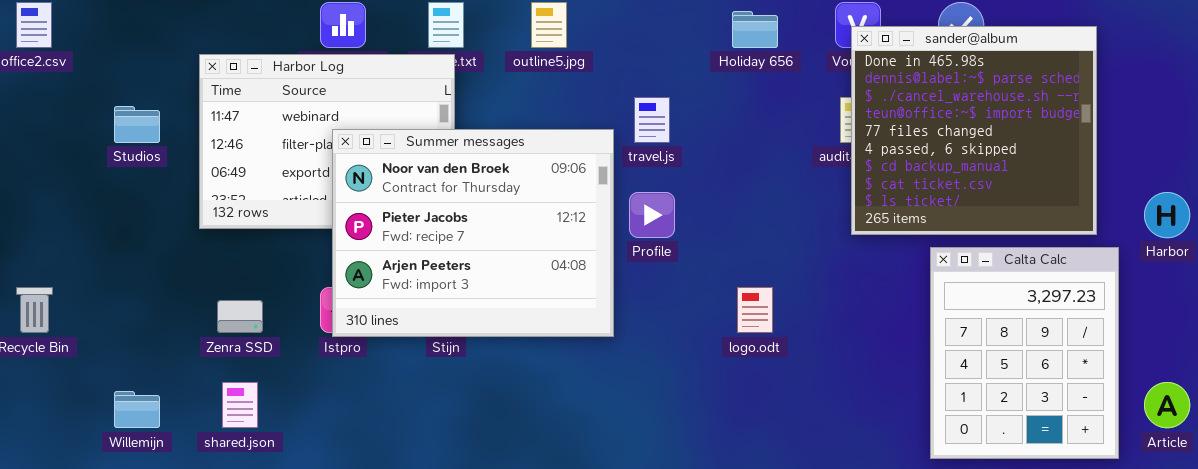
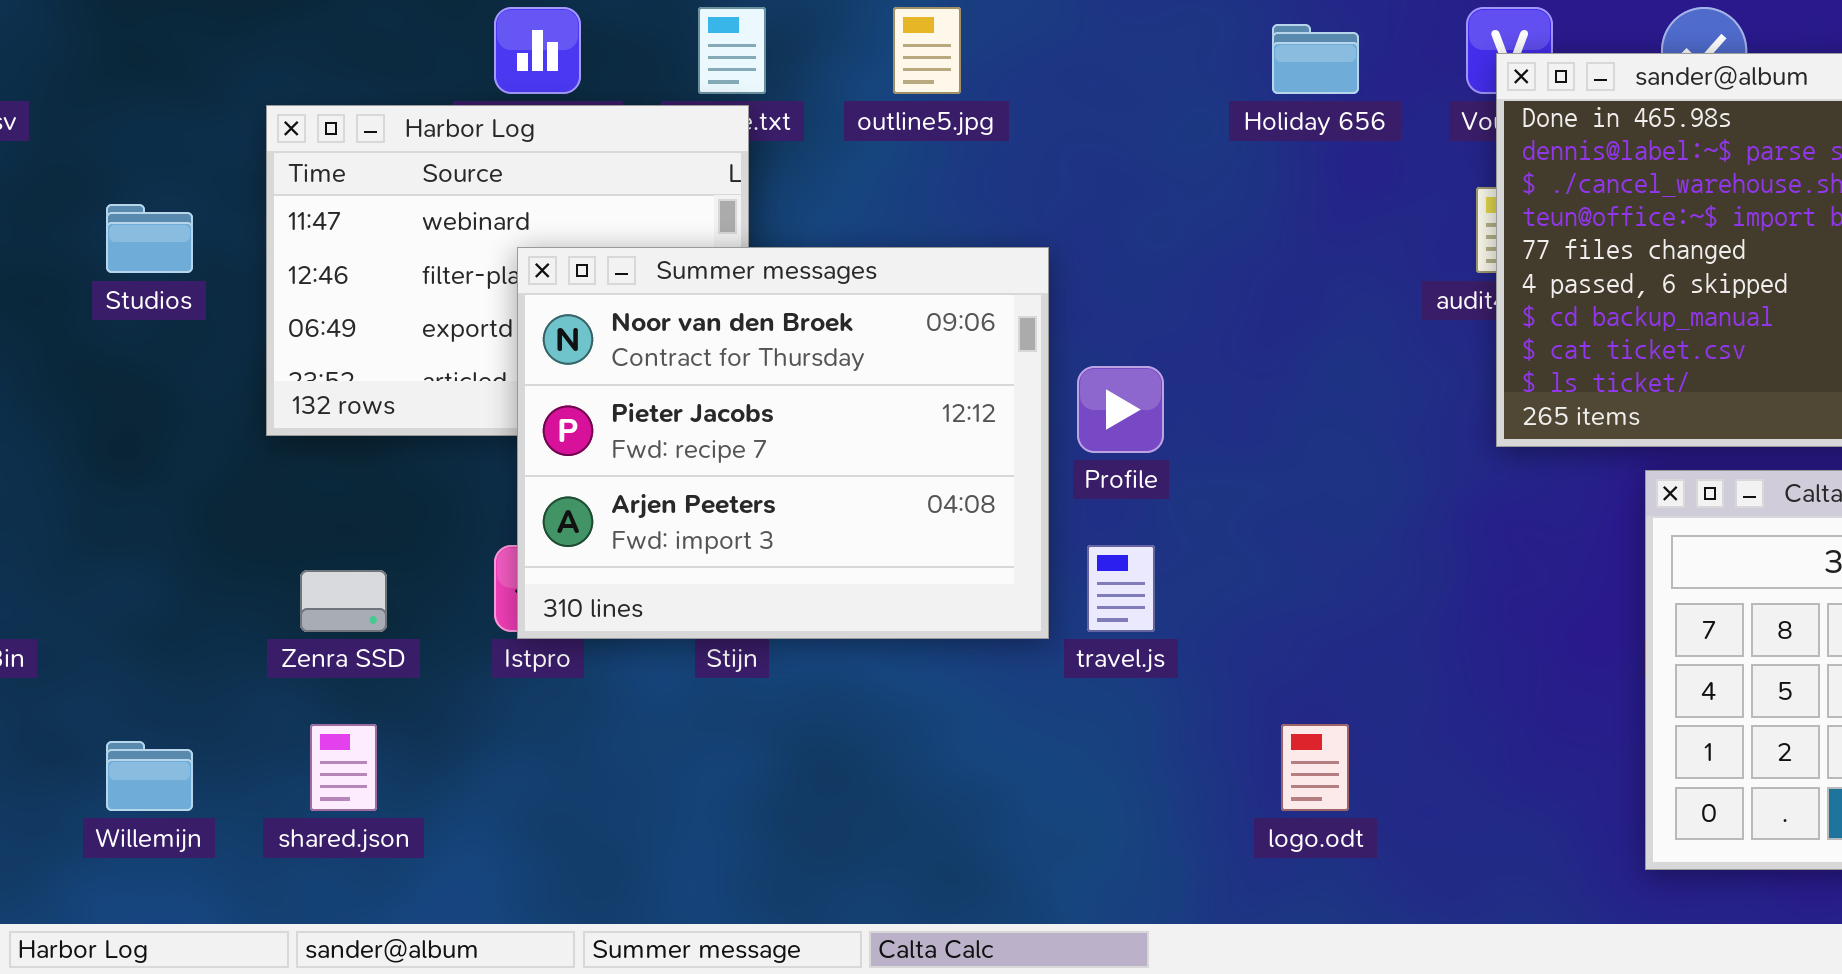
travel.js: [634,97,670,143] -> [1087,545,1155,632], moved
logo.odt: [737,287,773,333] -> [1281,724,1349,811], moved

